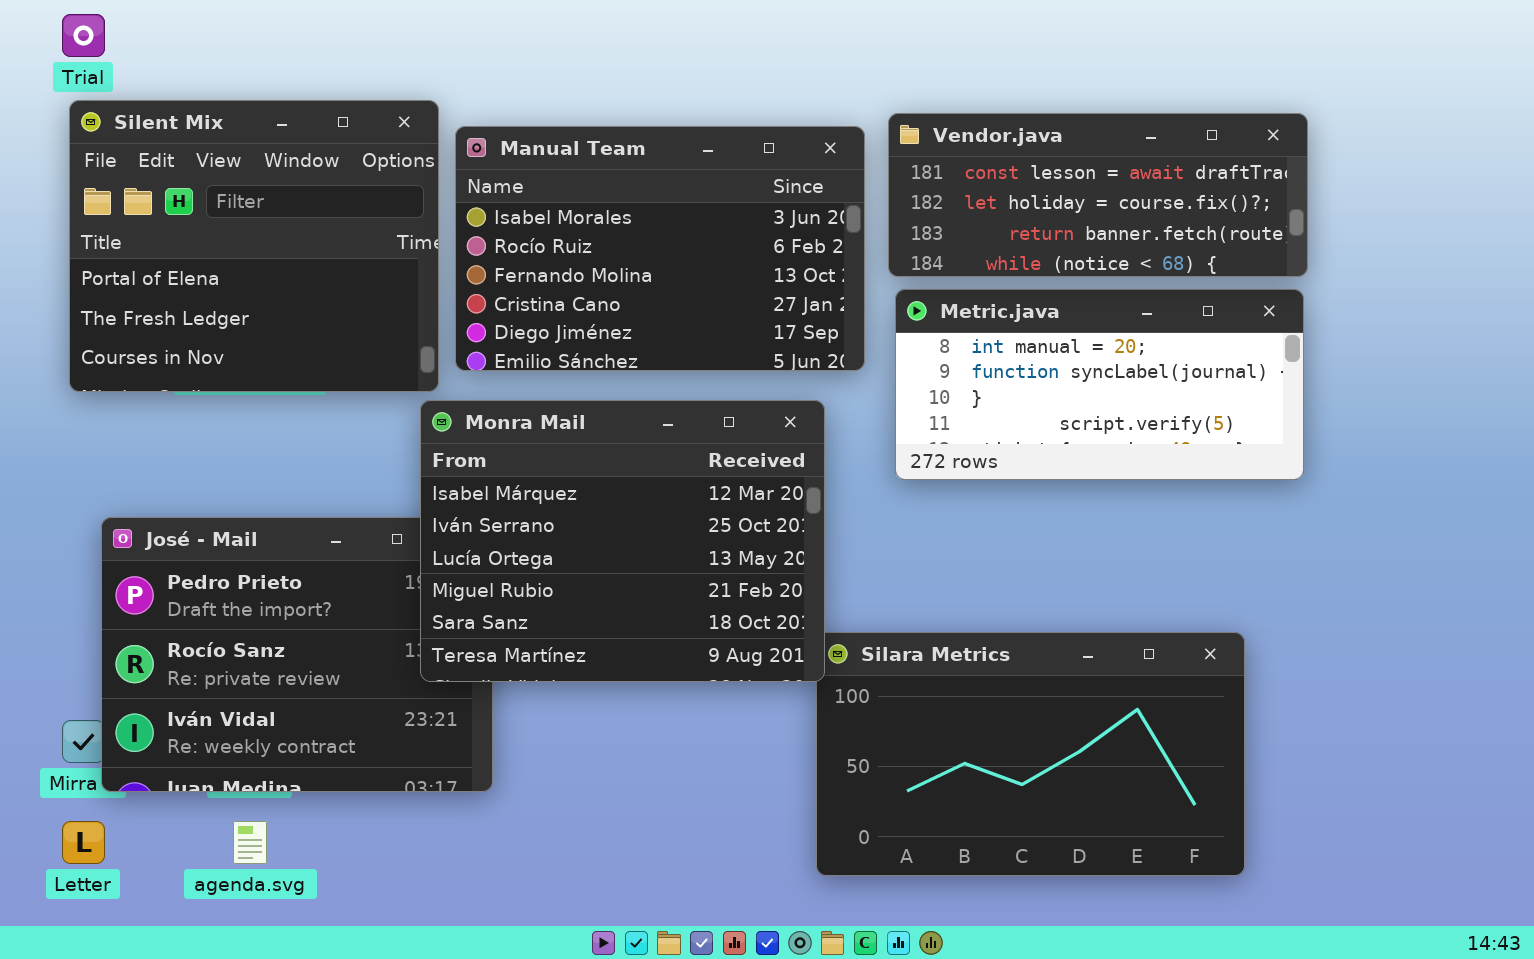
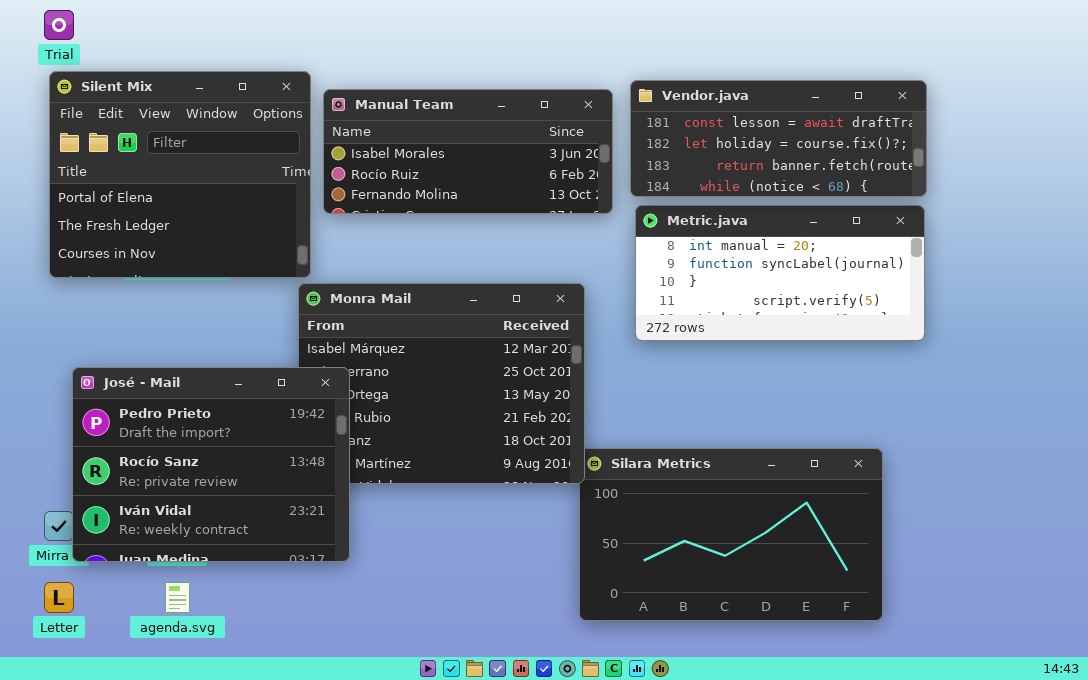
Manual Team: [455,126,865,371] -> [323,89,613,214], resized
José - Mail: [101,517,493,792] -> [72,367,350,562], raised

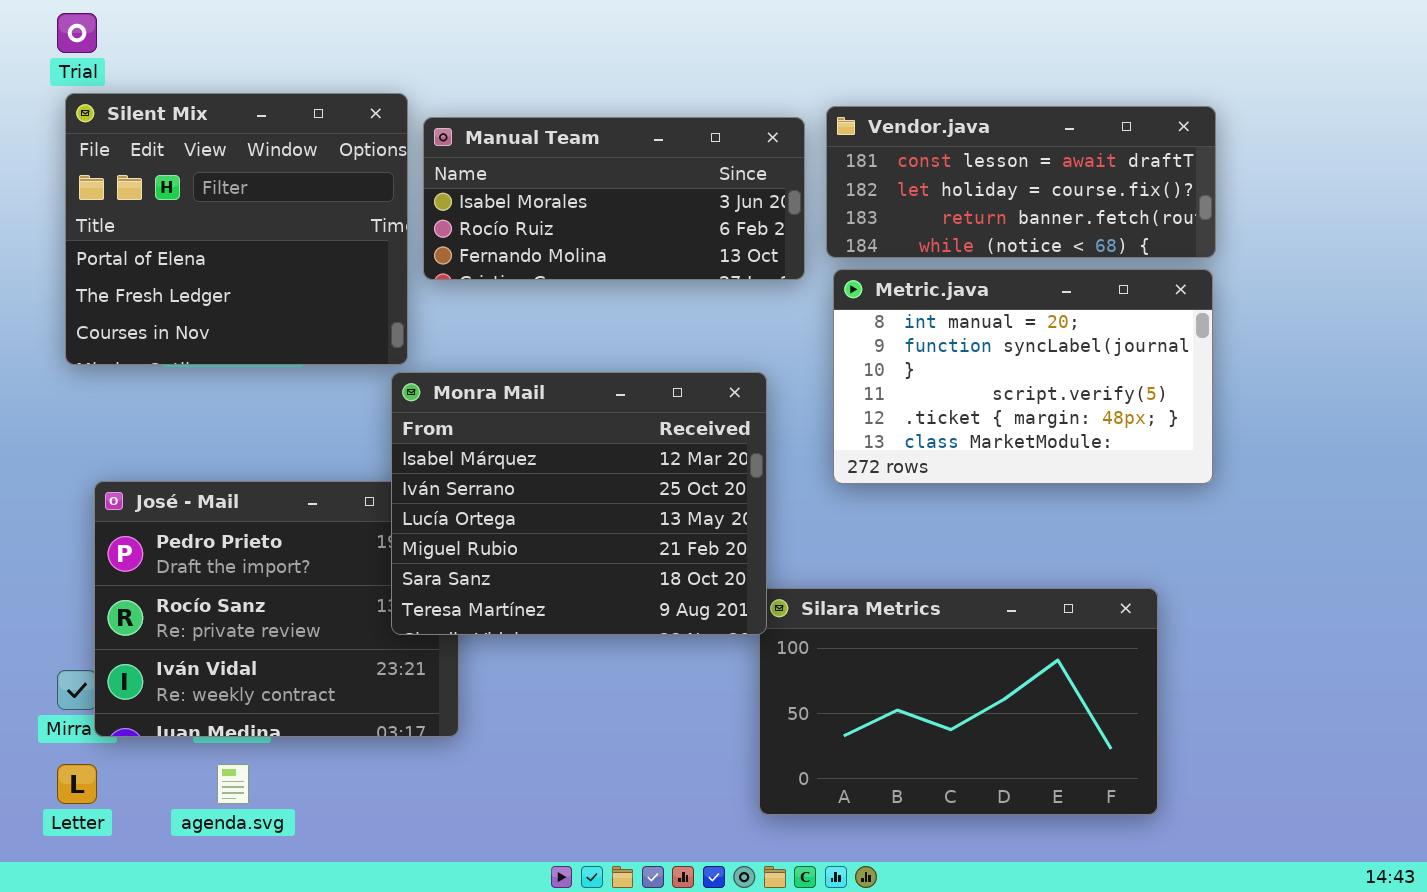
Metric.java: [635,205,925,341] -> [833,269,1213,484], resized
Monra Mail: [298,283,585,484] -> [391,372,767,635], raised

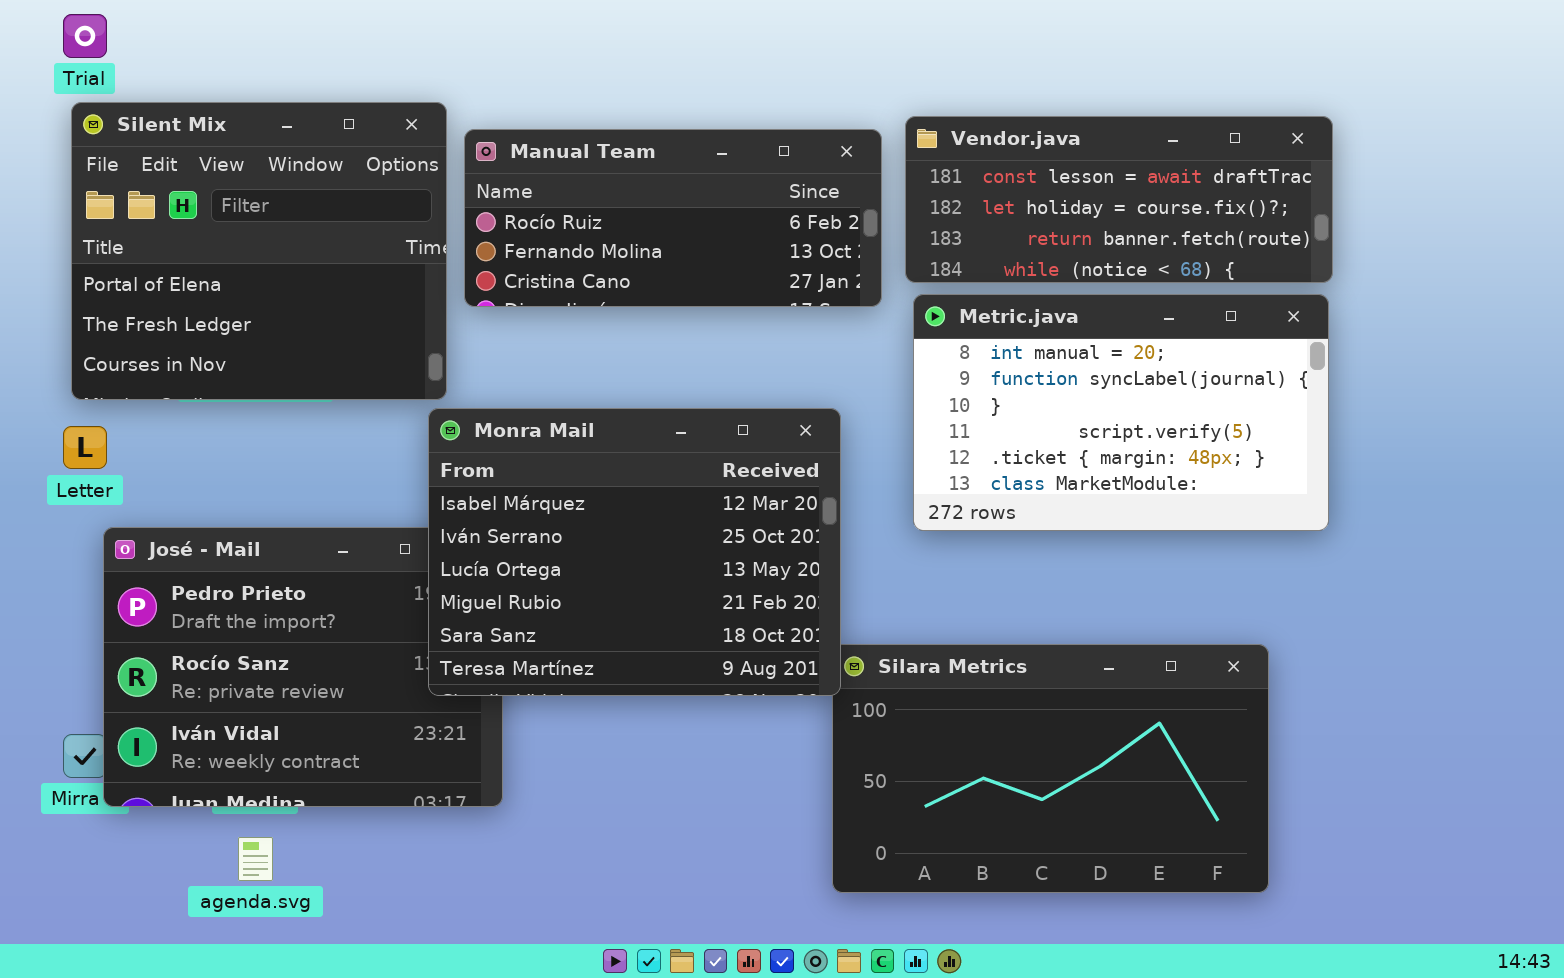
Manual Team: [423,117,805,280] -> [464,129,882,307], scrolled down 1 row
Letter: [57,764,97,804] -> [63,426,107,469], moved

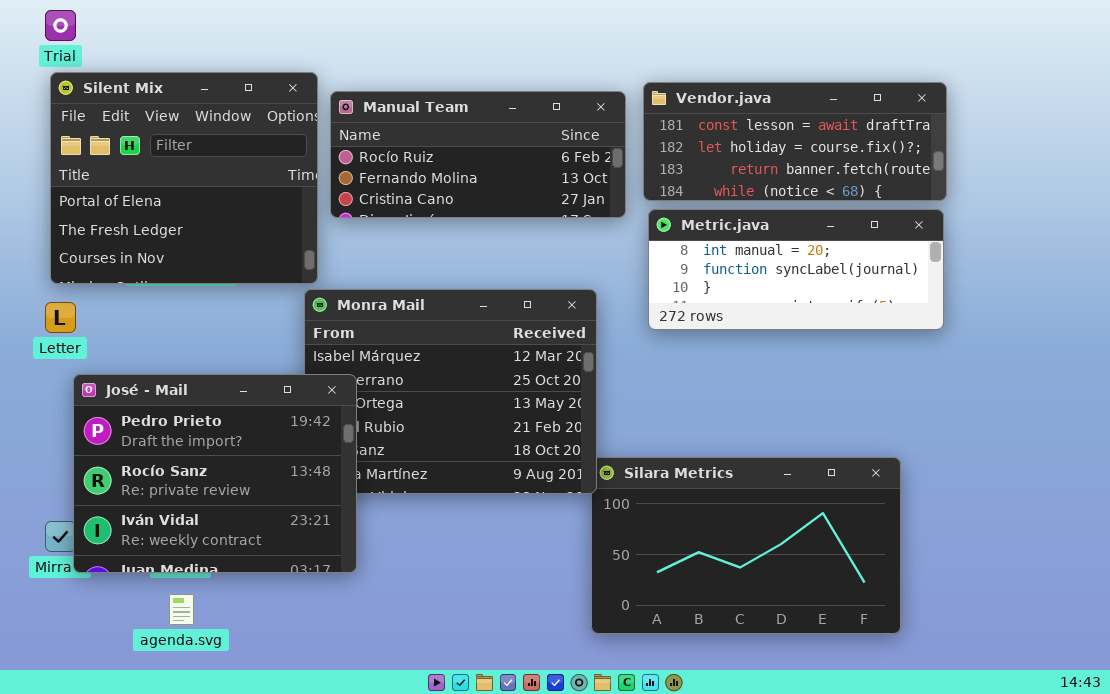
Metric.java: [913,294,1329,531] -> [648,209,944,330], resized
José - Mail: [103,527,503,807] -> [73,374,357,573], raised

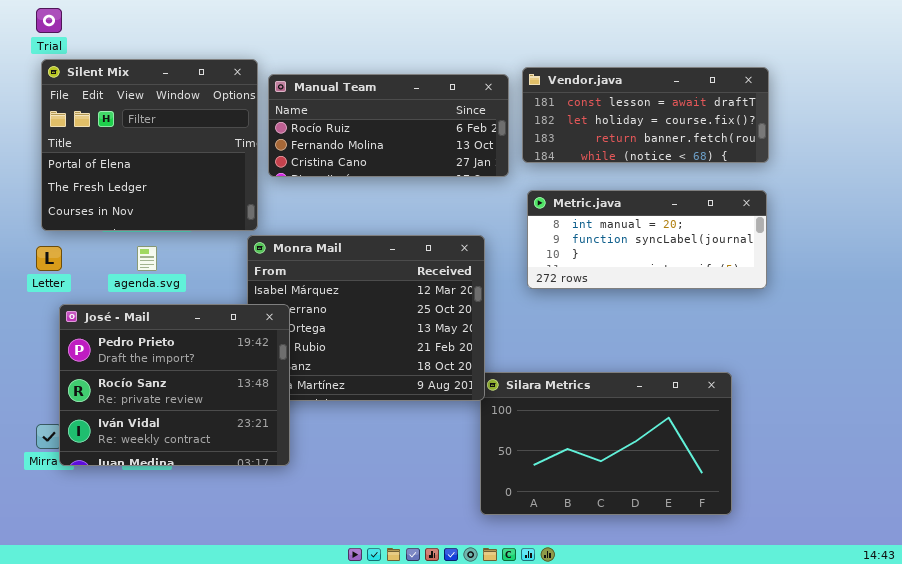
Metric.java: [648,209,944,330] -> [527,190,767,289], moved
agenda.svg: [169,594,194,625] -> [137,246,157,271], moved

